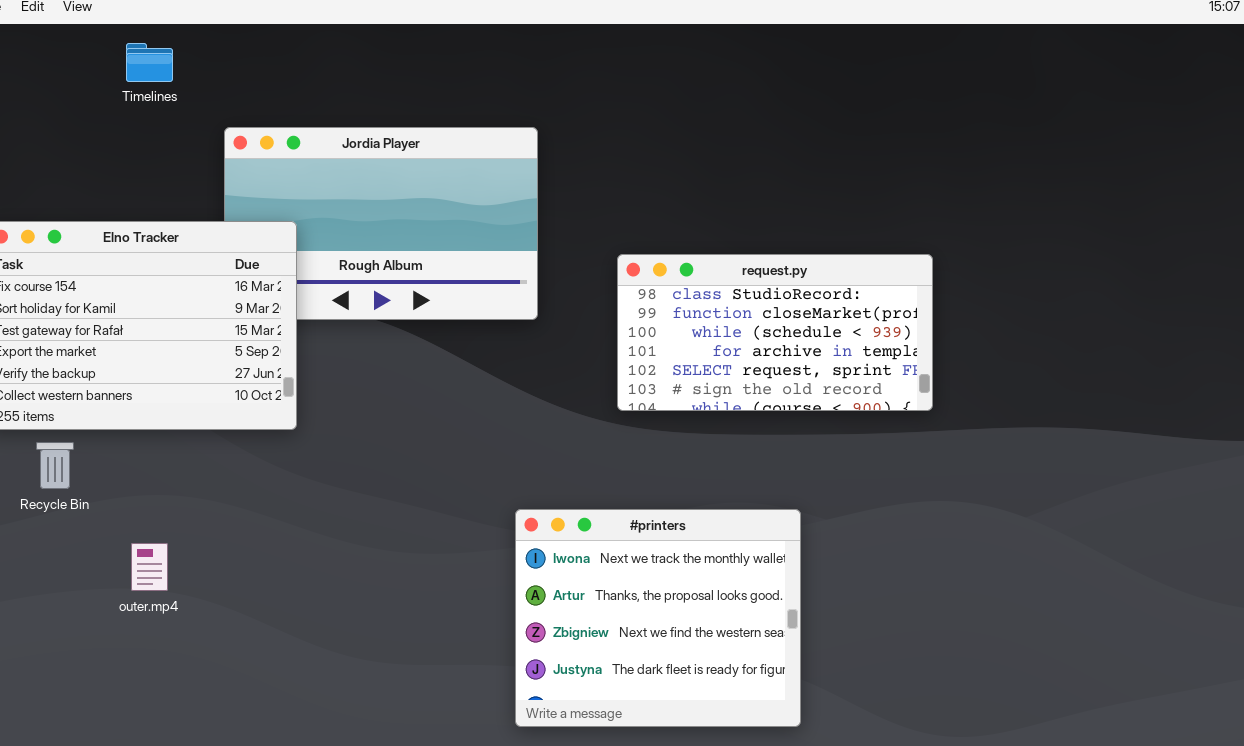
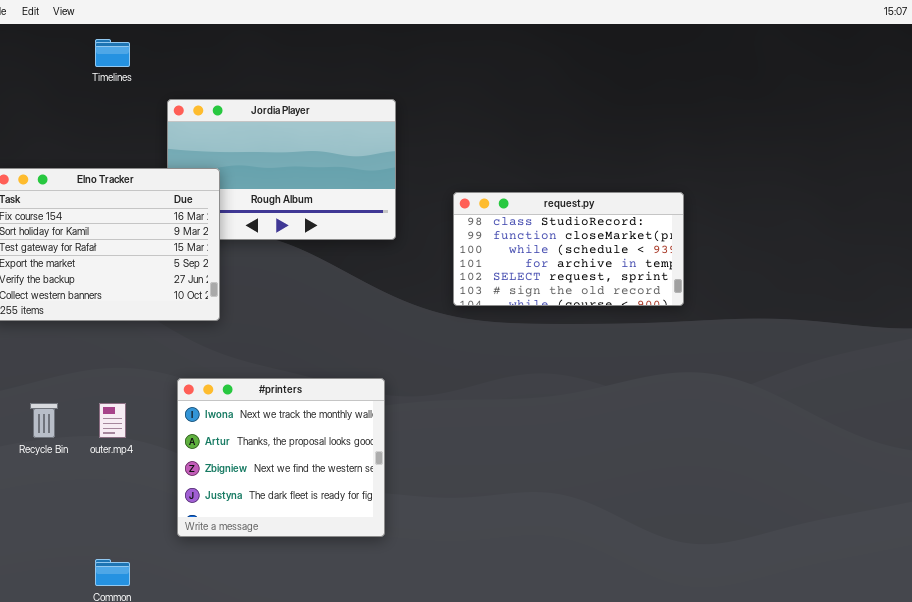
Recycle Bin: [36,442,74,489] -> [30,403,58,438], moved
#printers: [515,509,801,727] -> [177,378,385,537], moved

